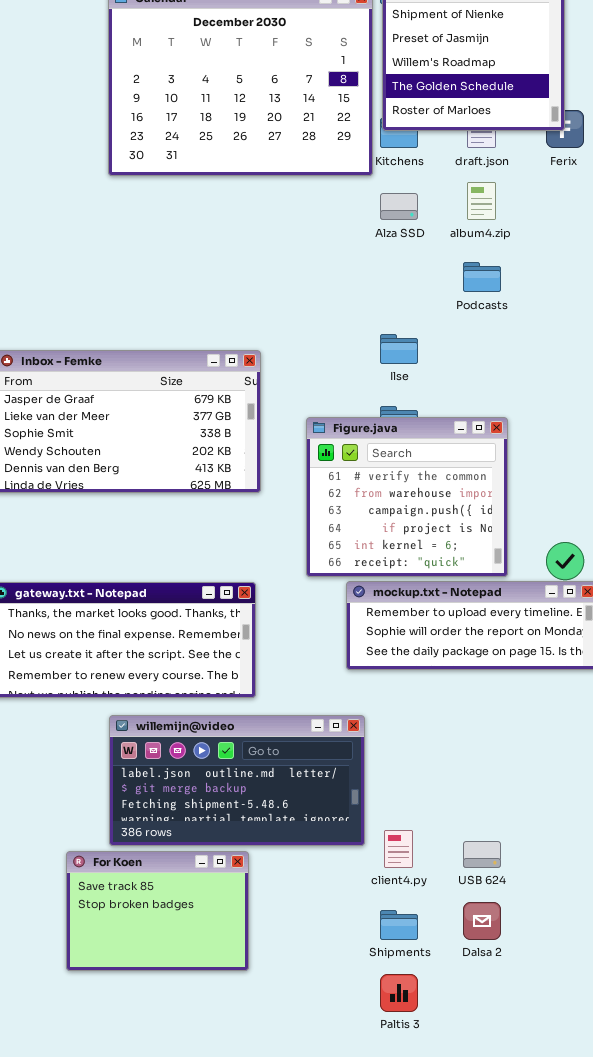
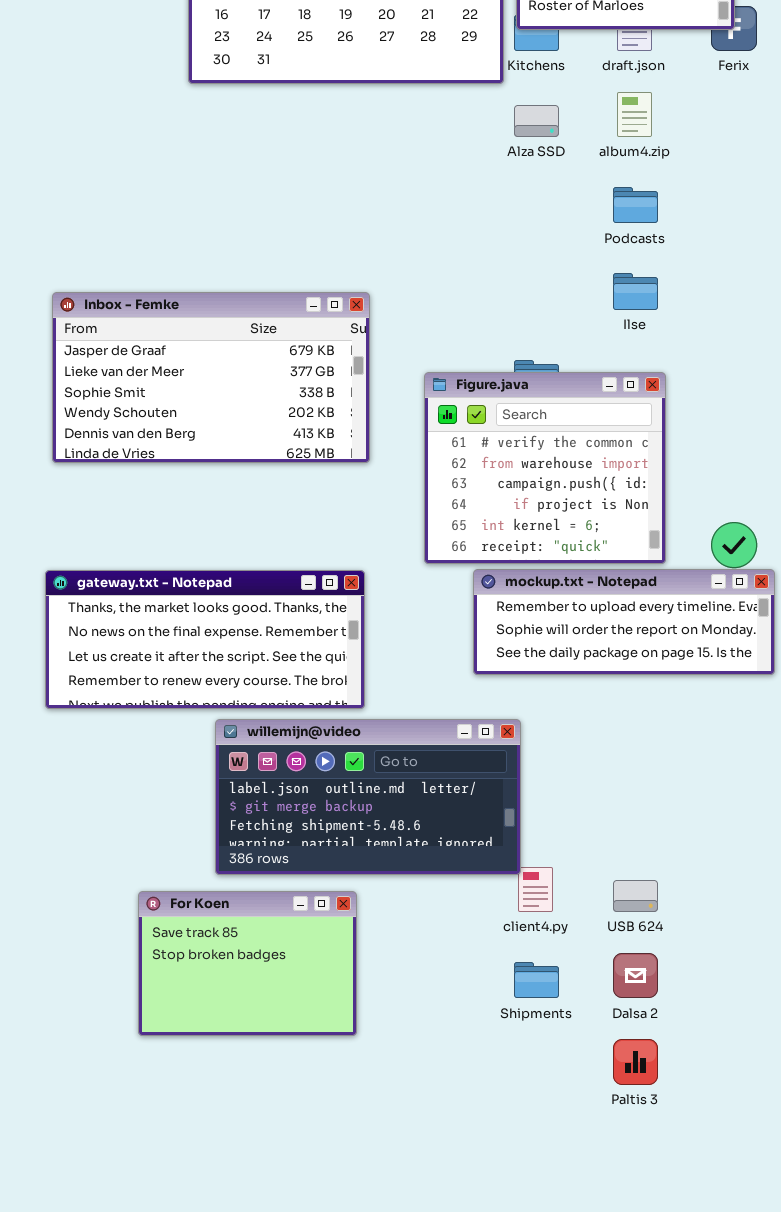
Ilse: [380,334,418,364] -> [613,273,658,310], moved
willemijn@video: [109,715,365,846] -> [215,719,521,875], moved
Paltis 3: [380,974,418,1012] -> [613,1039,658,1085], moved

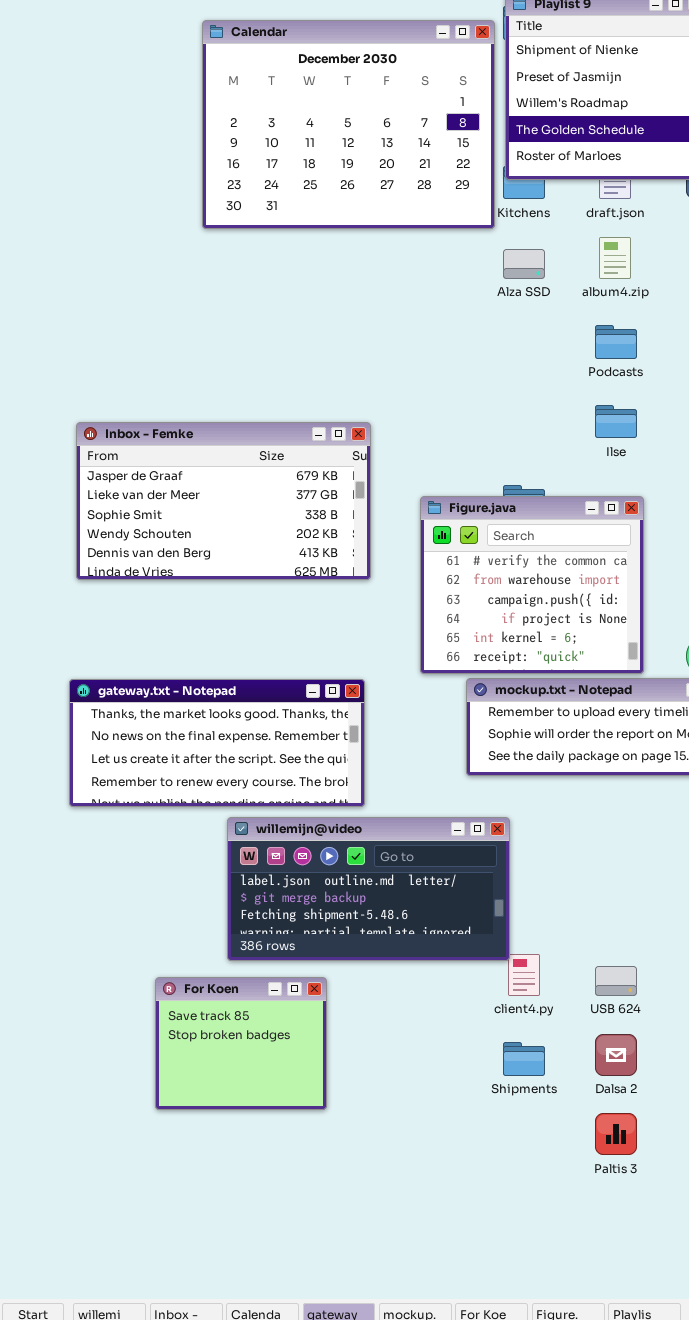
For Koen: [138,891,357,1036] -> [155,977,327,1110], resized

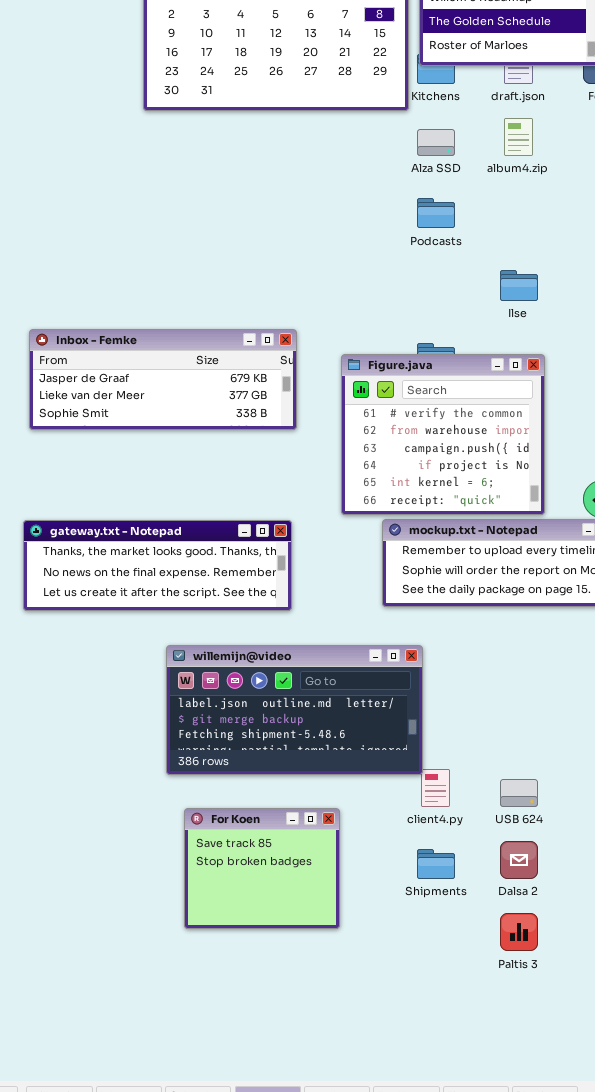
Podcasts: [595,325,637,359] -> [417,198,455,228], moved
Inbox - Femke: [76,422,371,580] -> [29,329,297,430], resized
gateway.txt - Notepad: [69,679,365,807] -> [23,520,292,611], resized
For Koen: [155,977,327,1110] -> [184,808,340,929], moved

